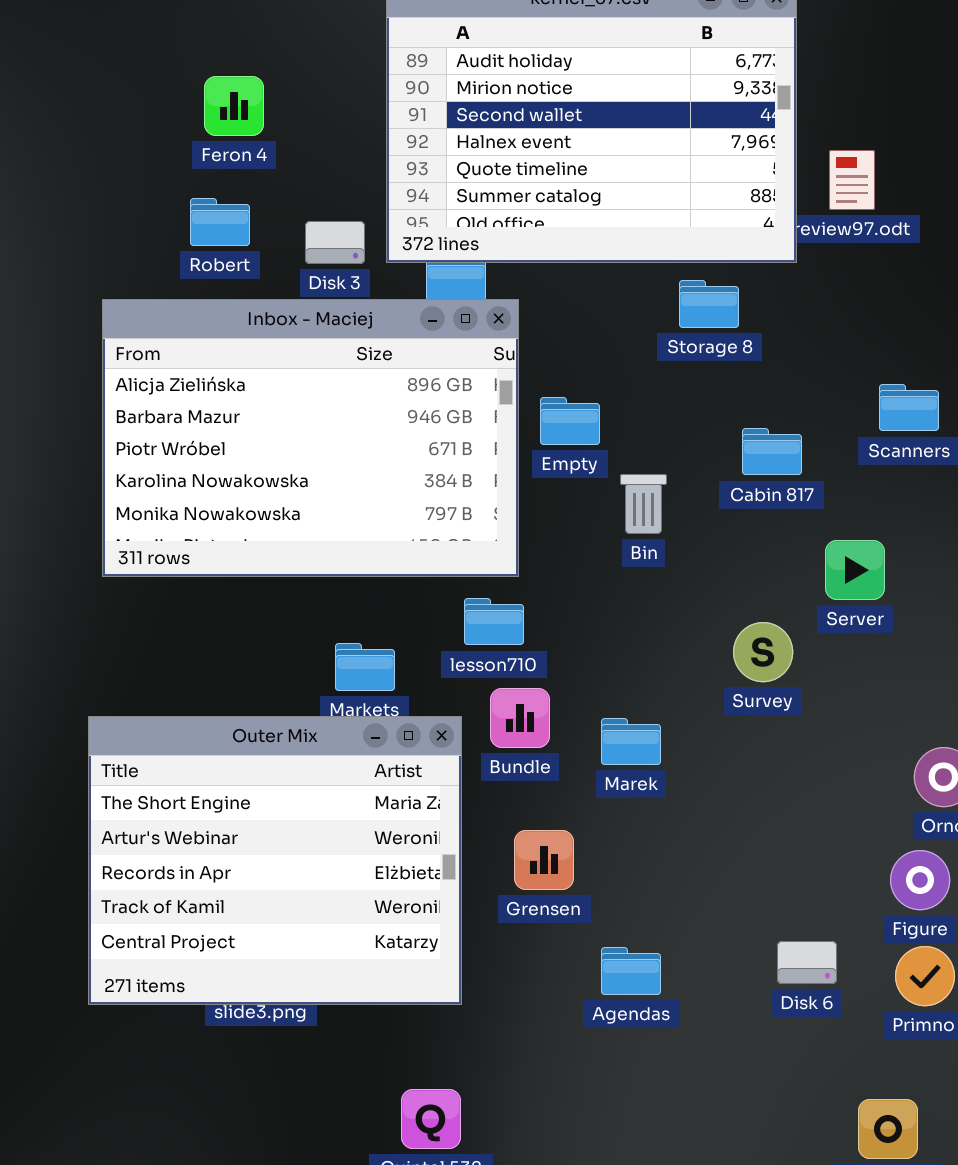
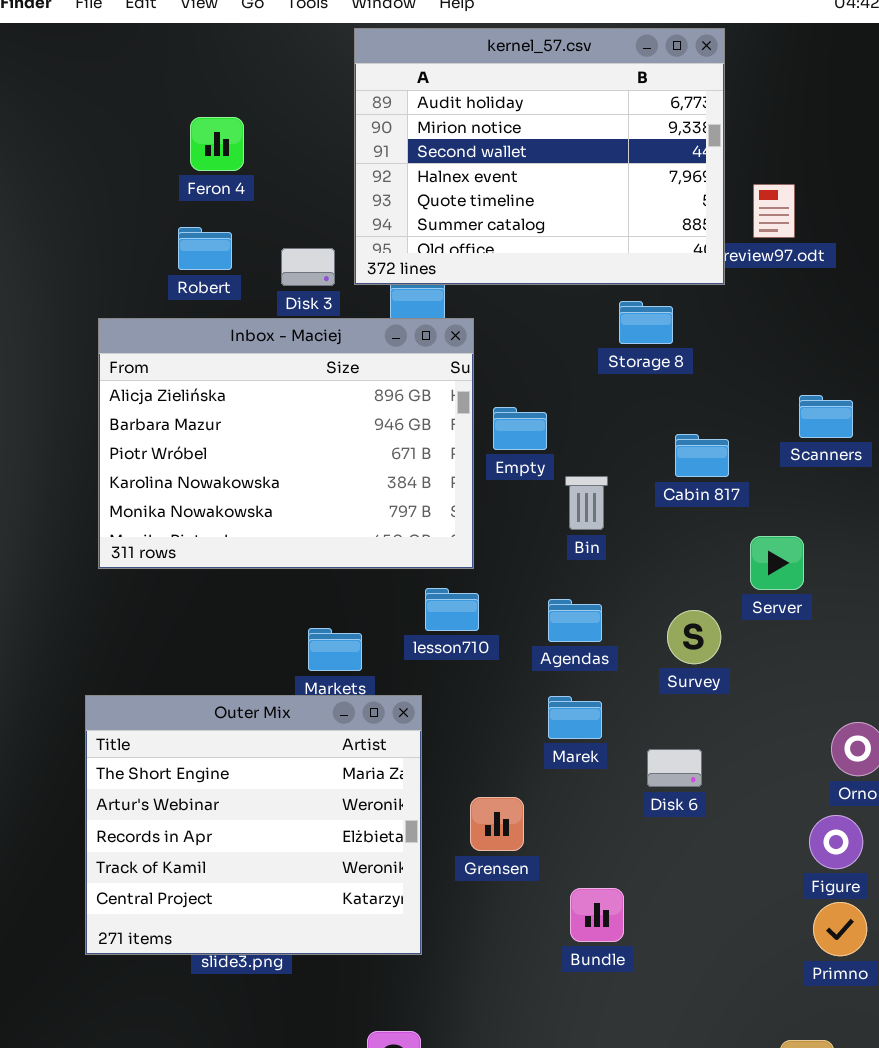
Bundle: [490,688,550,748] -> [570,888,624,942], moved
Disk 6: [777,941,837,984] -> [647,749,702,787], moved
Agendas: [601,947,661,995] -> [548,599,602,642], moved

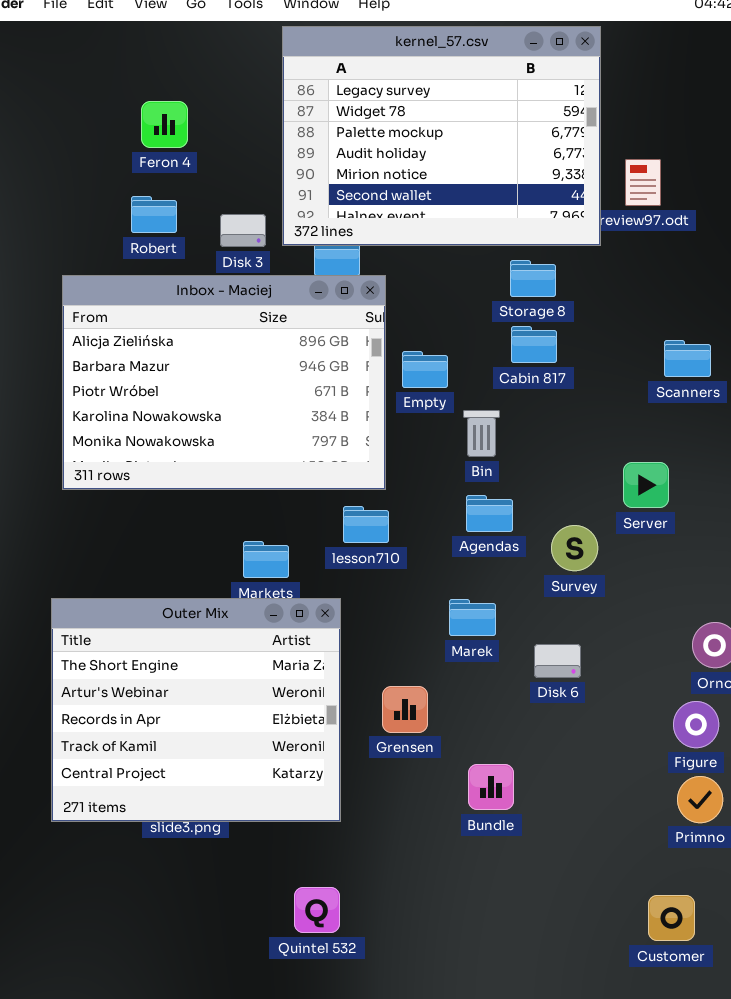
kernel_57.csv: [354,28,725,285] -> [282,26,601,246], scrolled up 3 rows
Cabin 817: [675,434,729,477] -> [511,326,557,363], moved
Agendas: [548,599,602,642] -> [466,495,513,532], moved

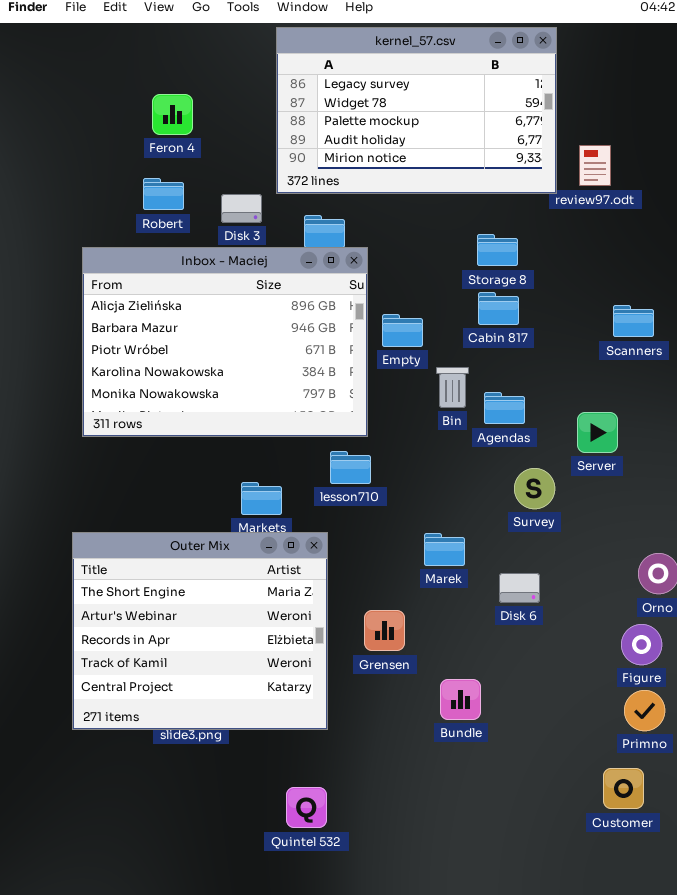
kernel_57.csv: [282,26,601,246] -> [276,27,557,194], resized
Agendas: [466,495,513,532] -> [484,392,525,424], moved
Customer: [648,895,695,941] -> [603,768,644,809], moved

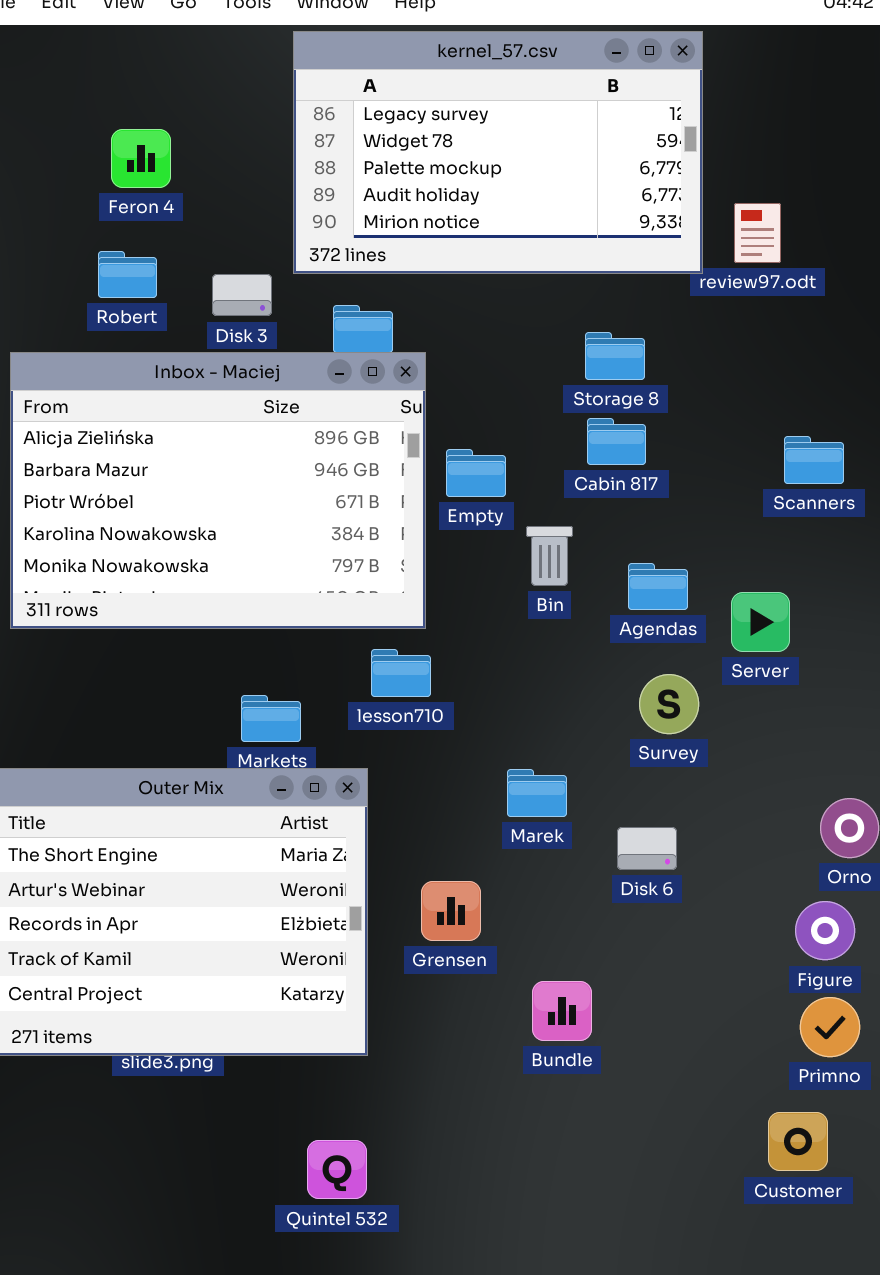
Agendas: [484,392,525,424] -> [628,563,688,610], moved

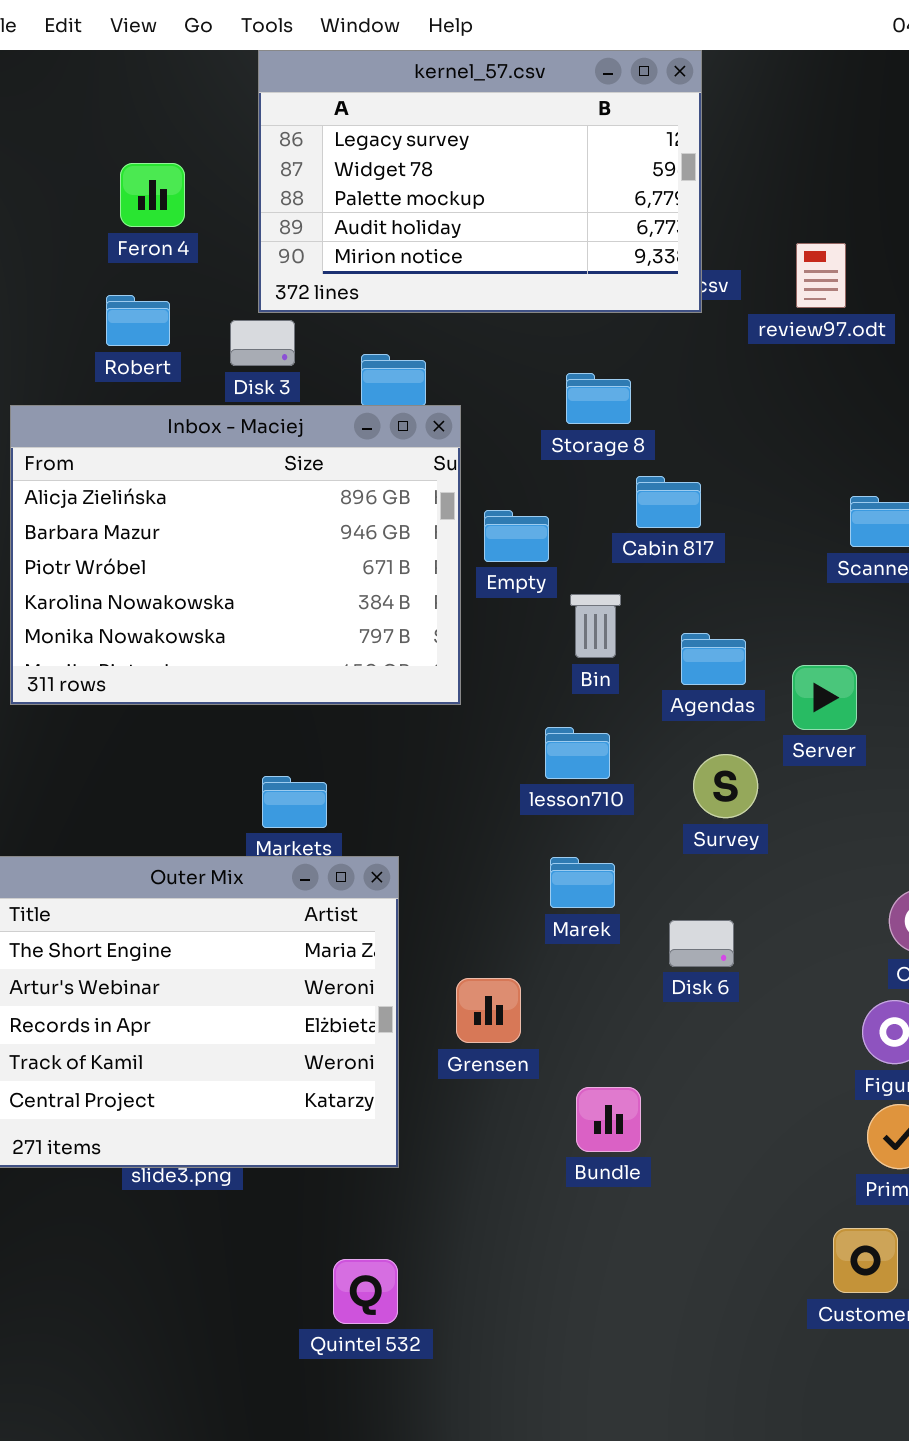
kernel_57.csv: [293,31,703,274] -> [258,50,702,313], moved
Storage 8: [585,332,645,380] -> [566,373,631,424], moved
lesson710: [371,649,431,697] -> [545,727,610,779], moved

